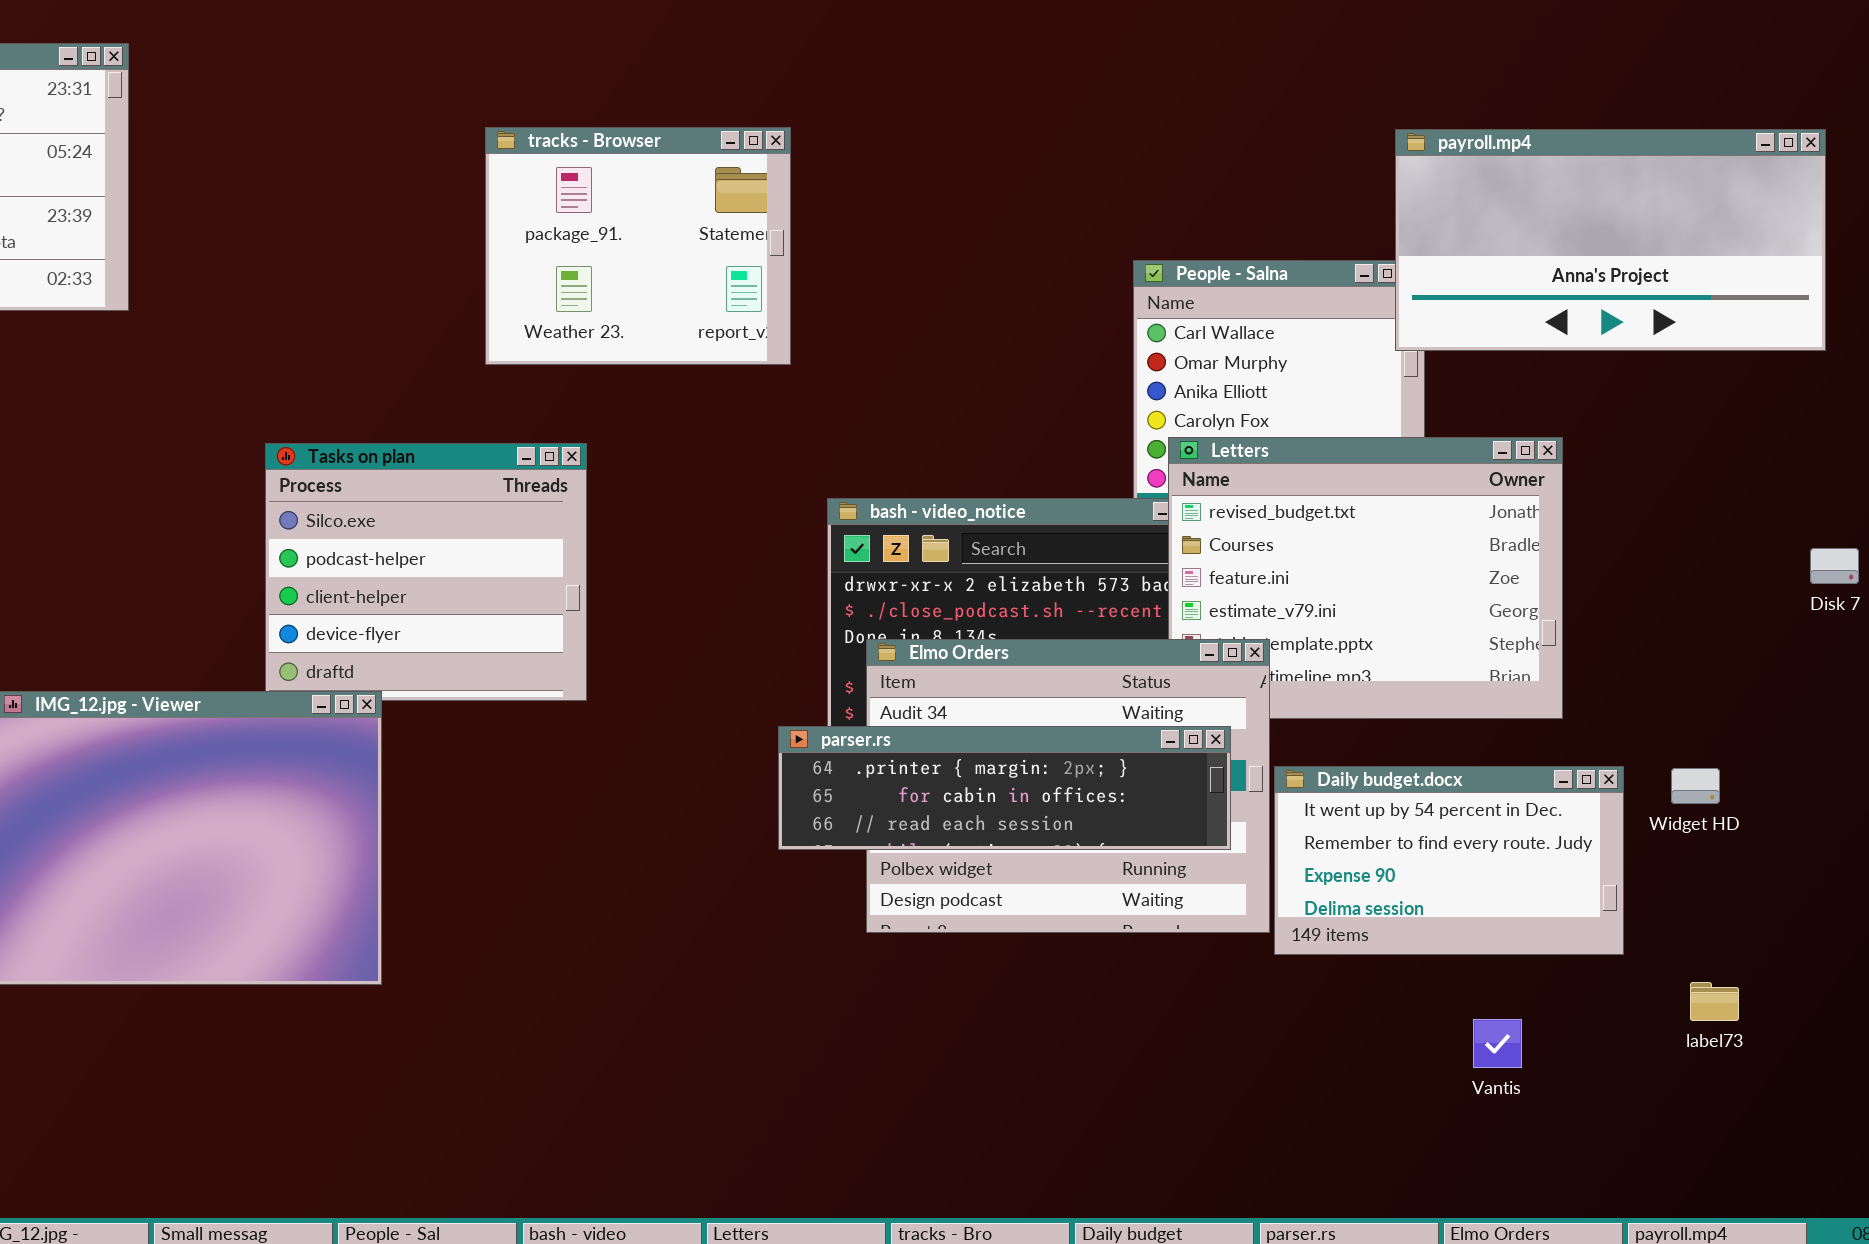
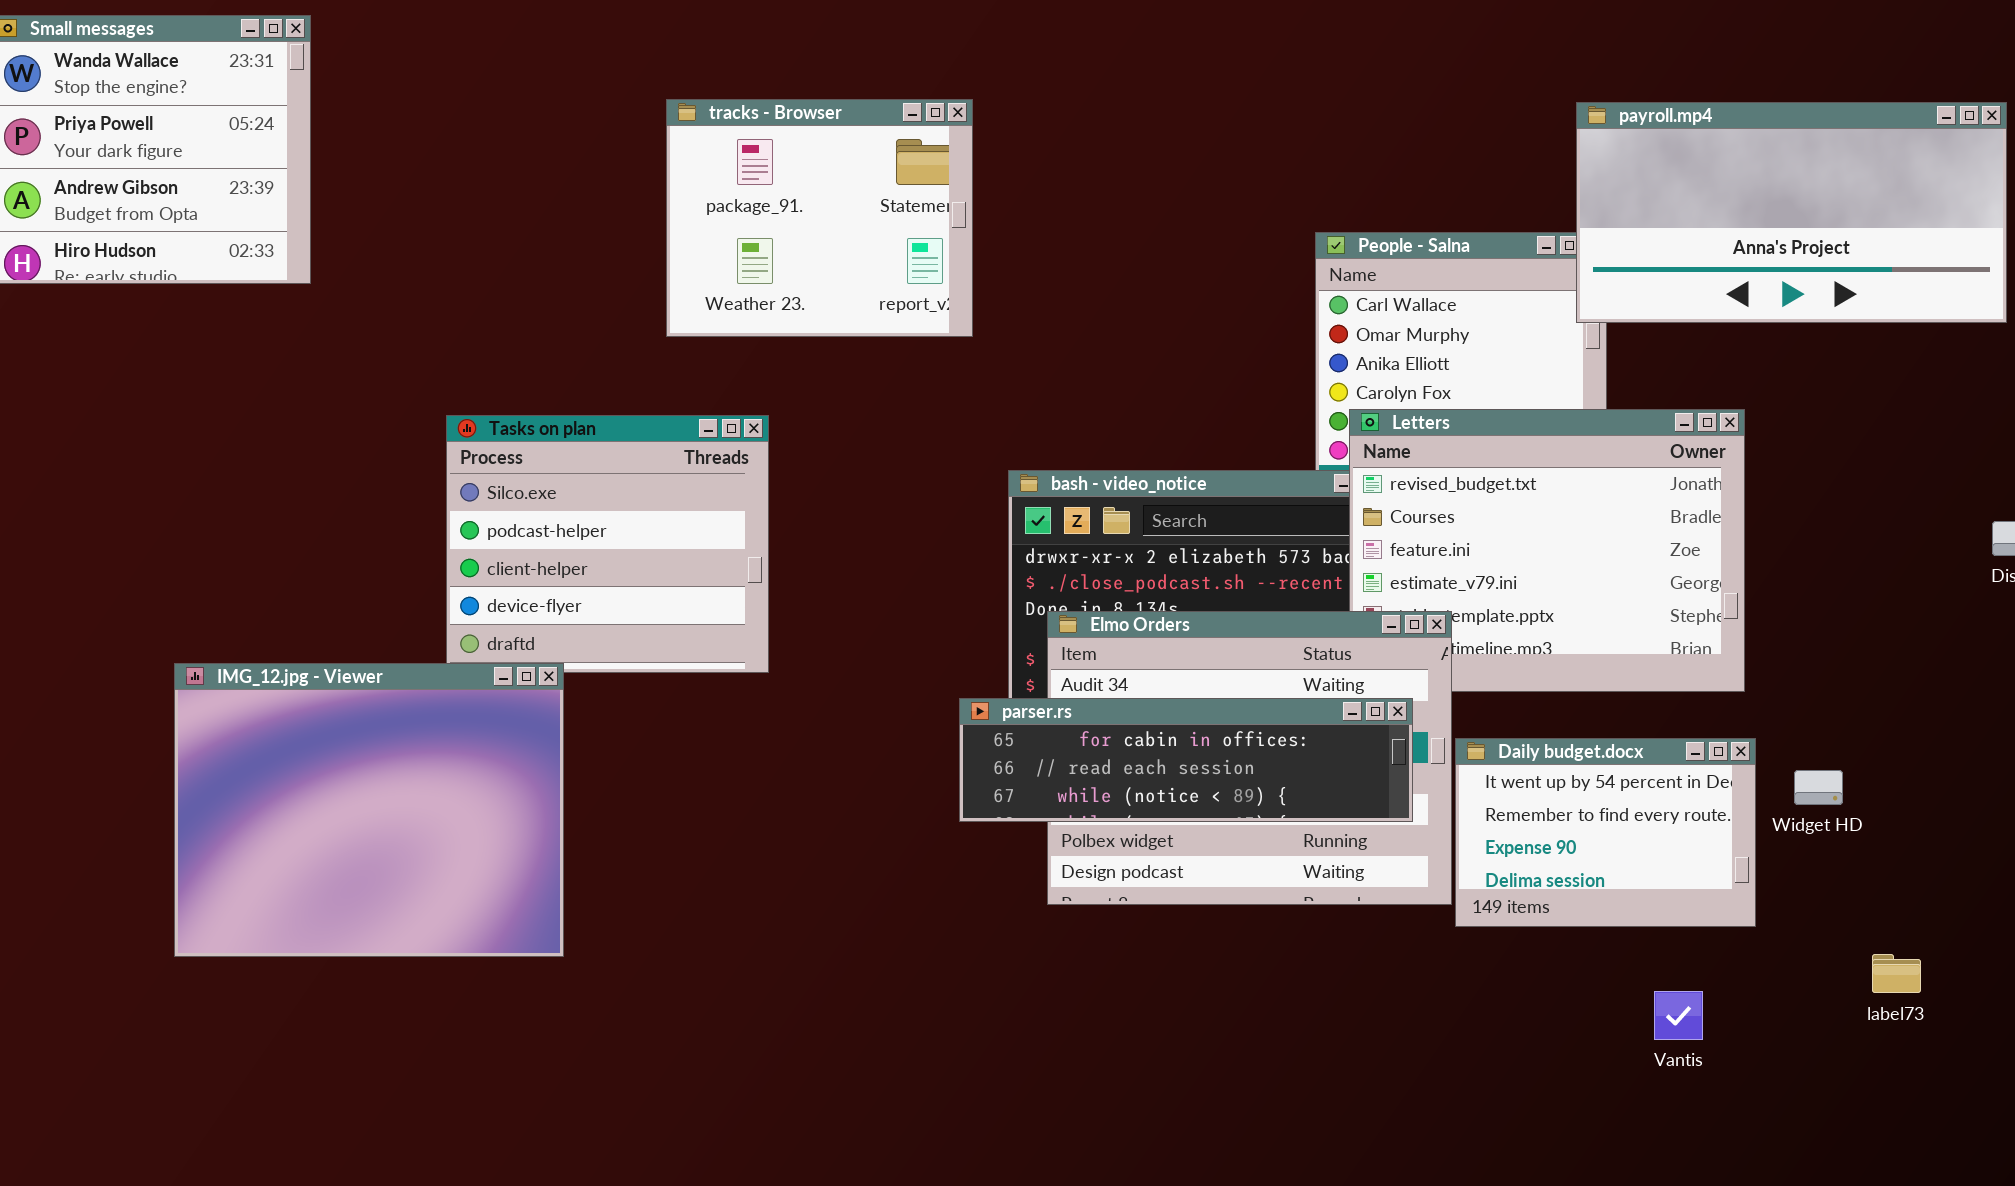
parser.rs: [778,726,1231,850] -> [959,698,1413,822], scrolled down 1 row
Daily budget.docx: [1274,766,1624,955] -> [1455,738,1756,927], resized
Widget HD: [1671,768,1720,804] -> [1794,770,1843,805], moved

